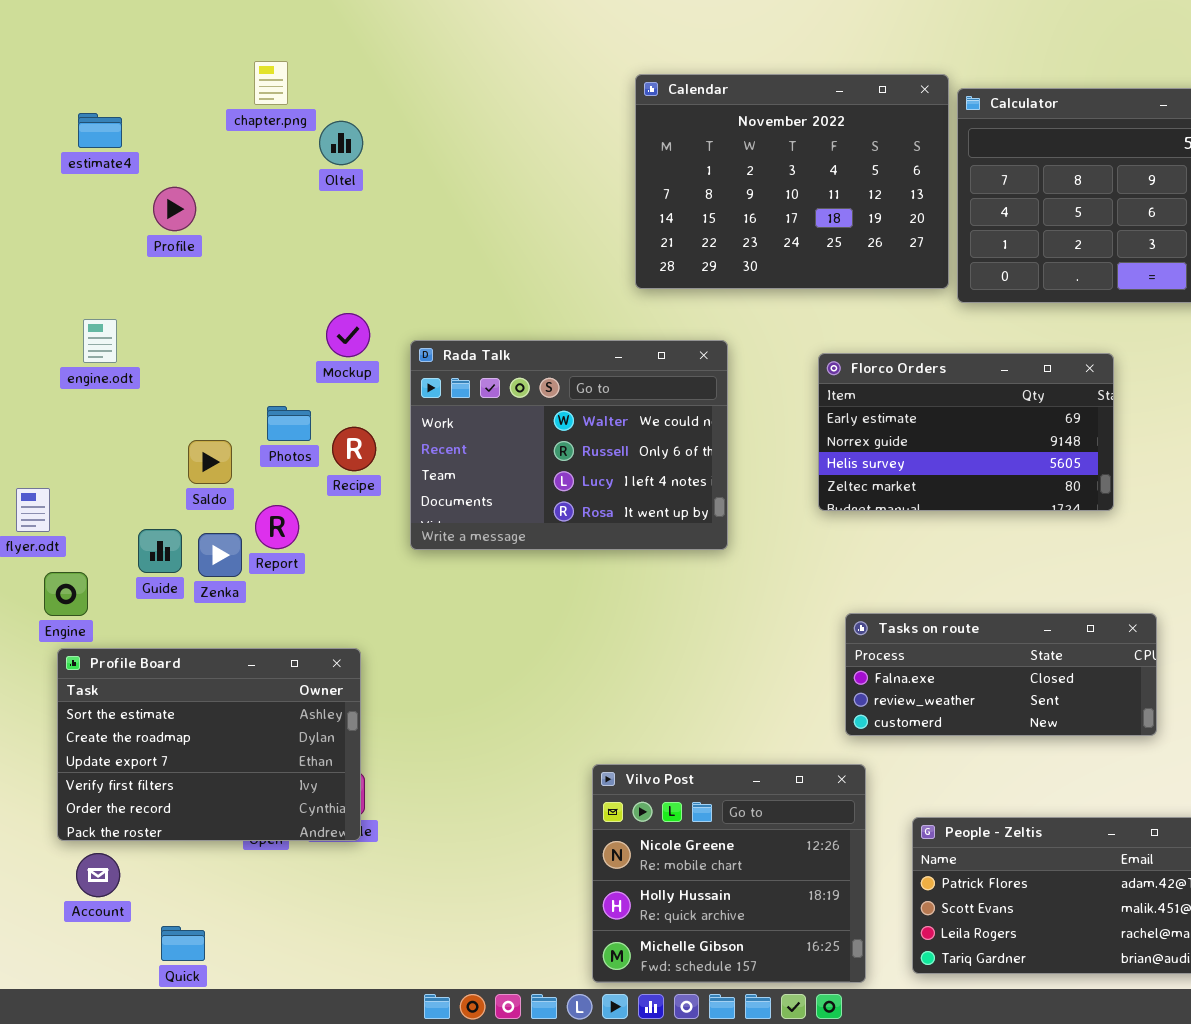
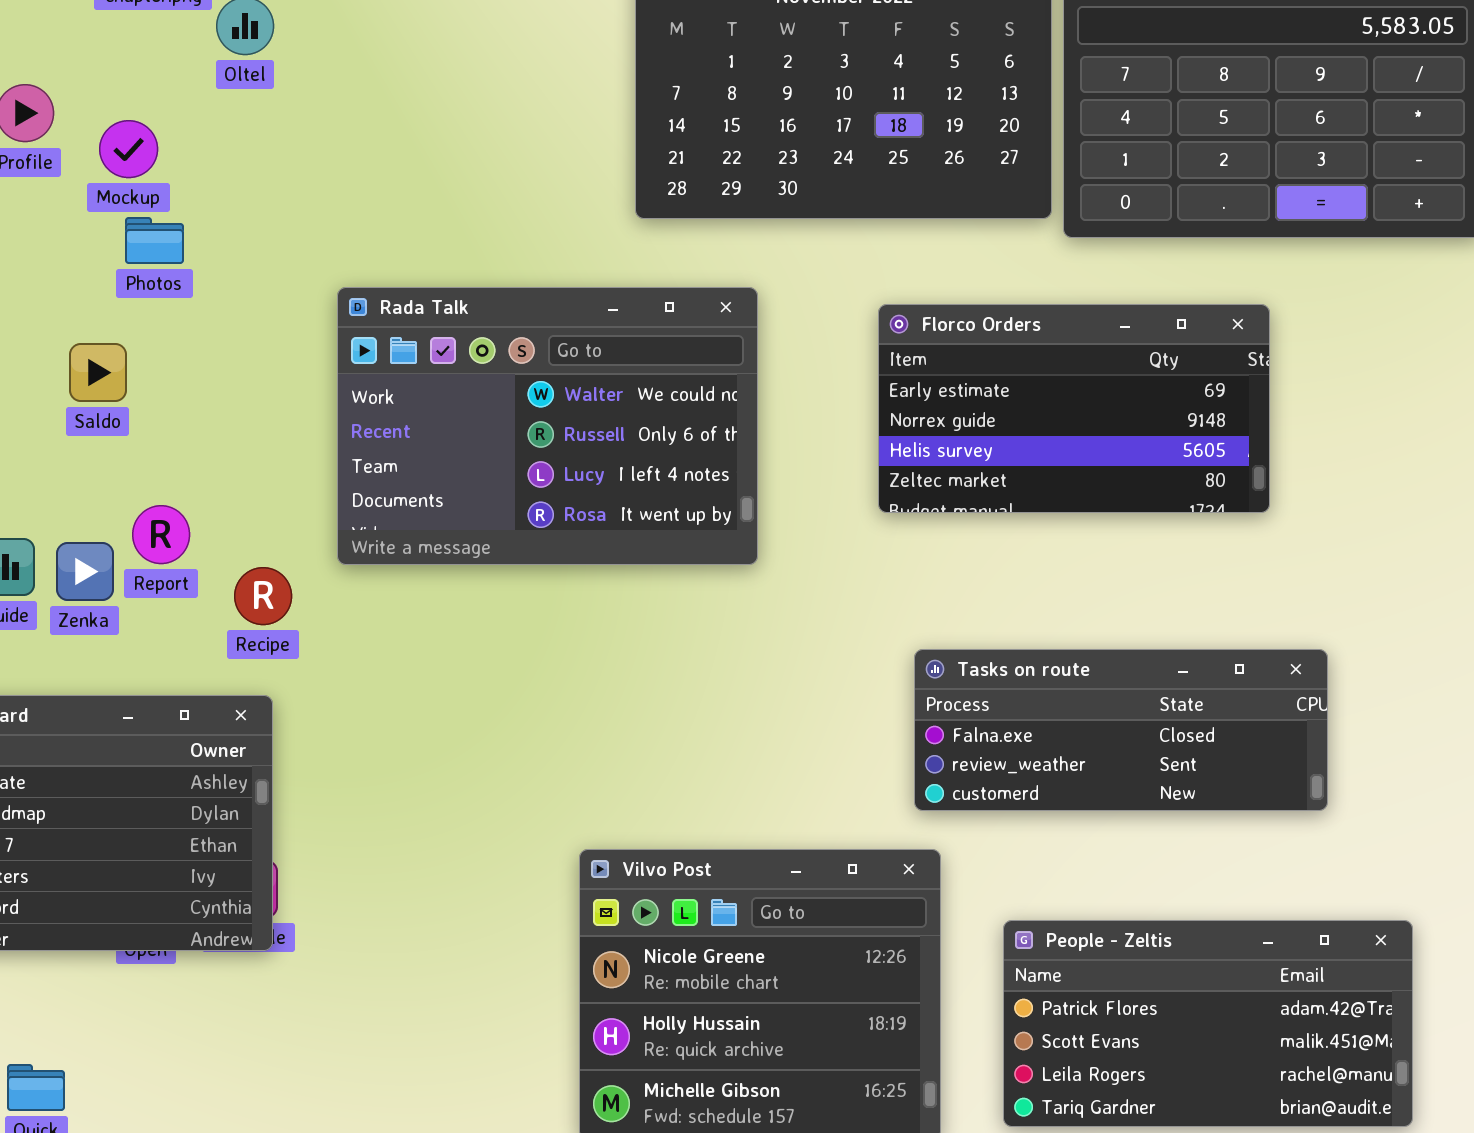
Mockup: [326,313,370,357] -> [99,120,158,178], moved
Photos: [267,406,311,441] -> [125,217,184,264], moved
Recipe: [332,427,376,471] -> [234,567,292,625], moved
Saldo: [188,440,232,484] -> [69,343,127,402], moved

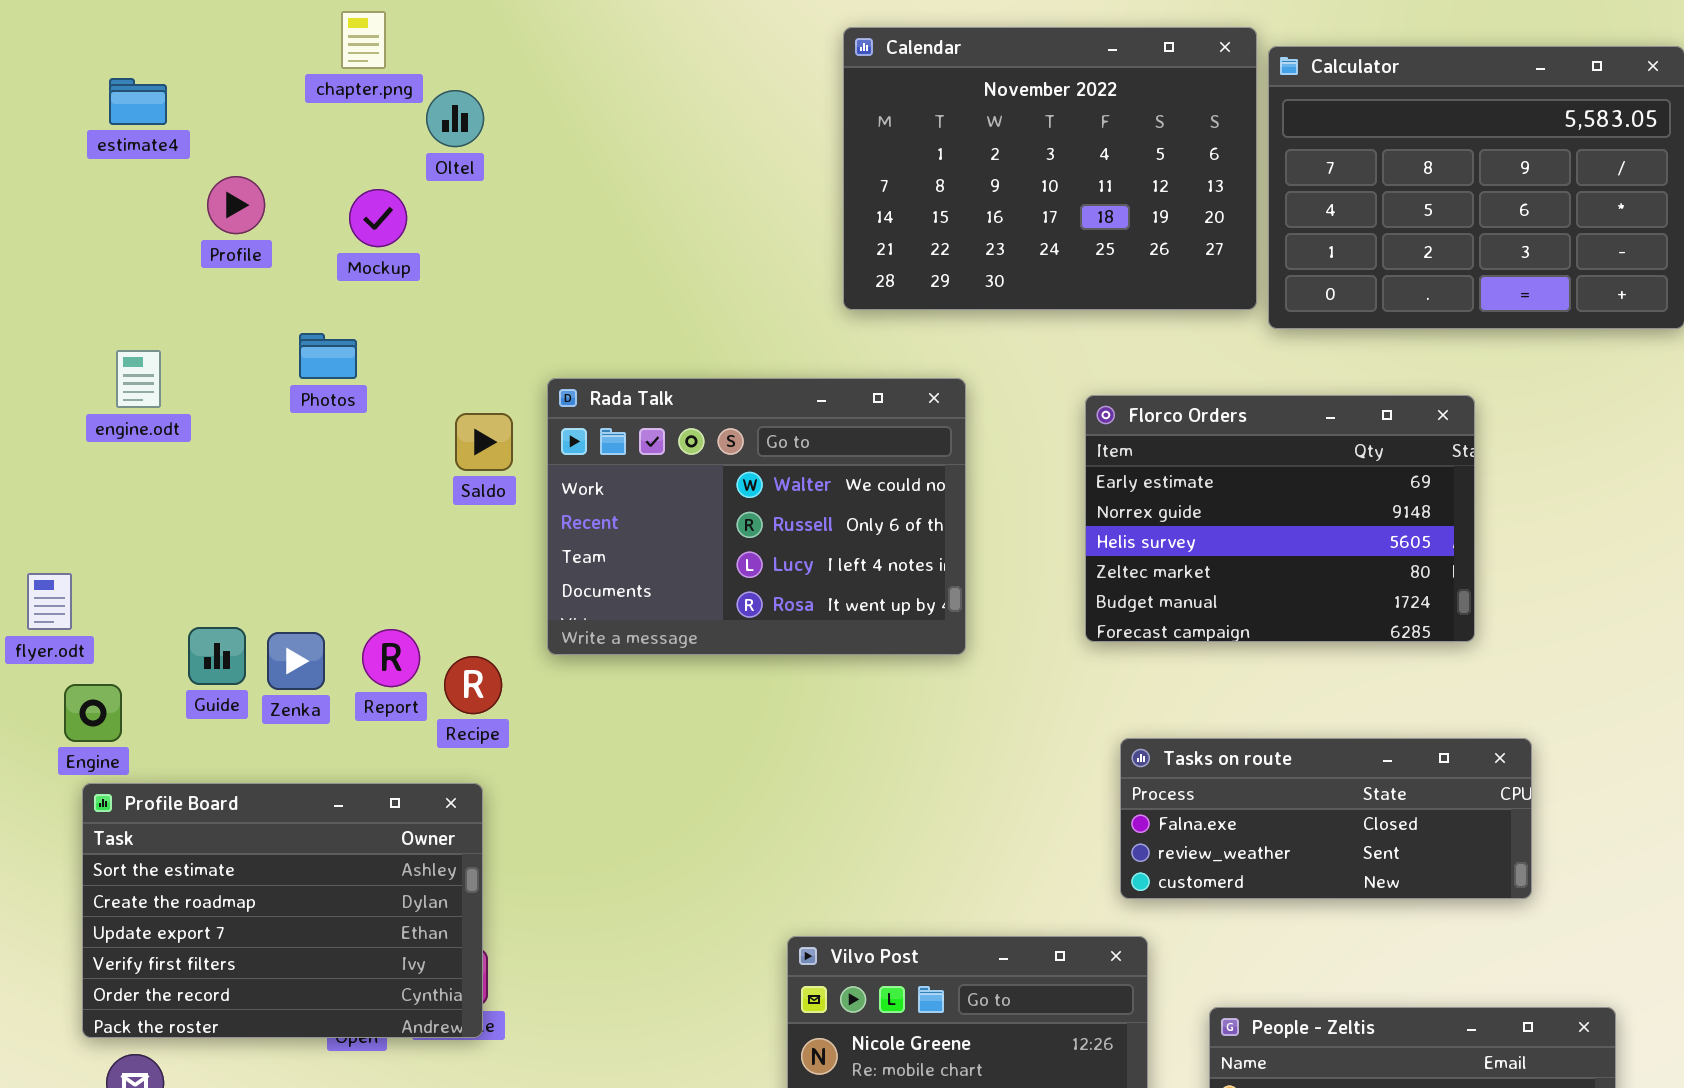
Mockup: [99,120,158,178] -> [349,189,407,247], moved
Photos: [125,217,184,264] -> [299,333,357,379], moved
Florco Orders: [878,304,1270,513] -> [1085,395,1475,642], resized
Saldo: [69,343,127,402] -> [455,413,513,471], moved
Report: [132,505,190,564] -> [362,629,420,687], moved

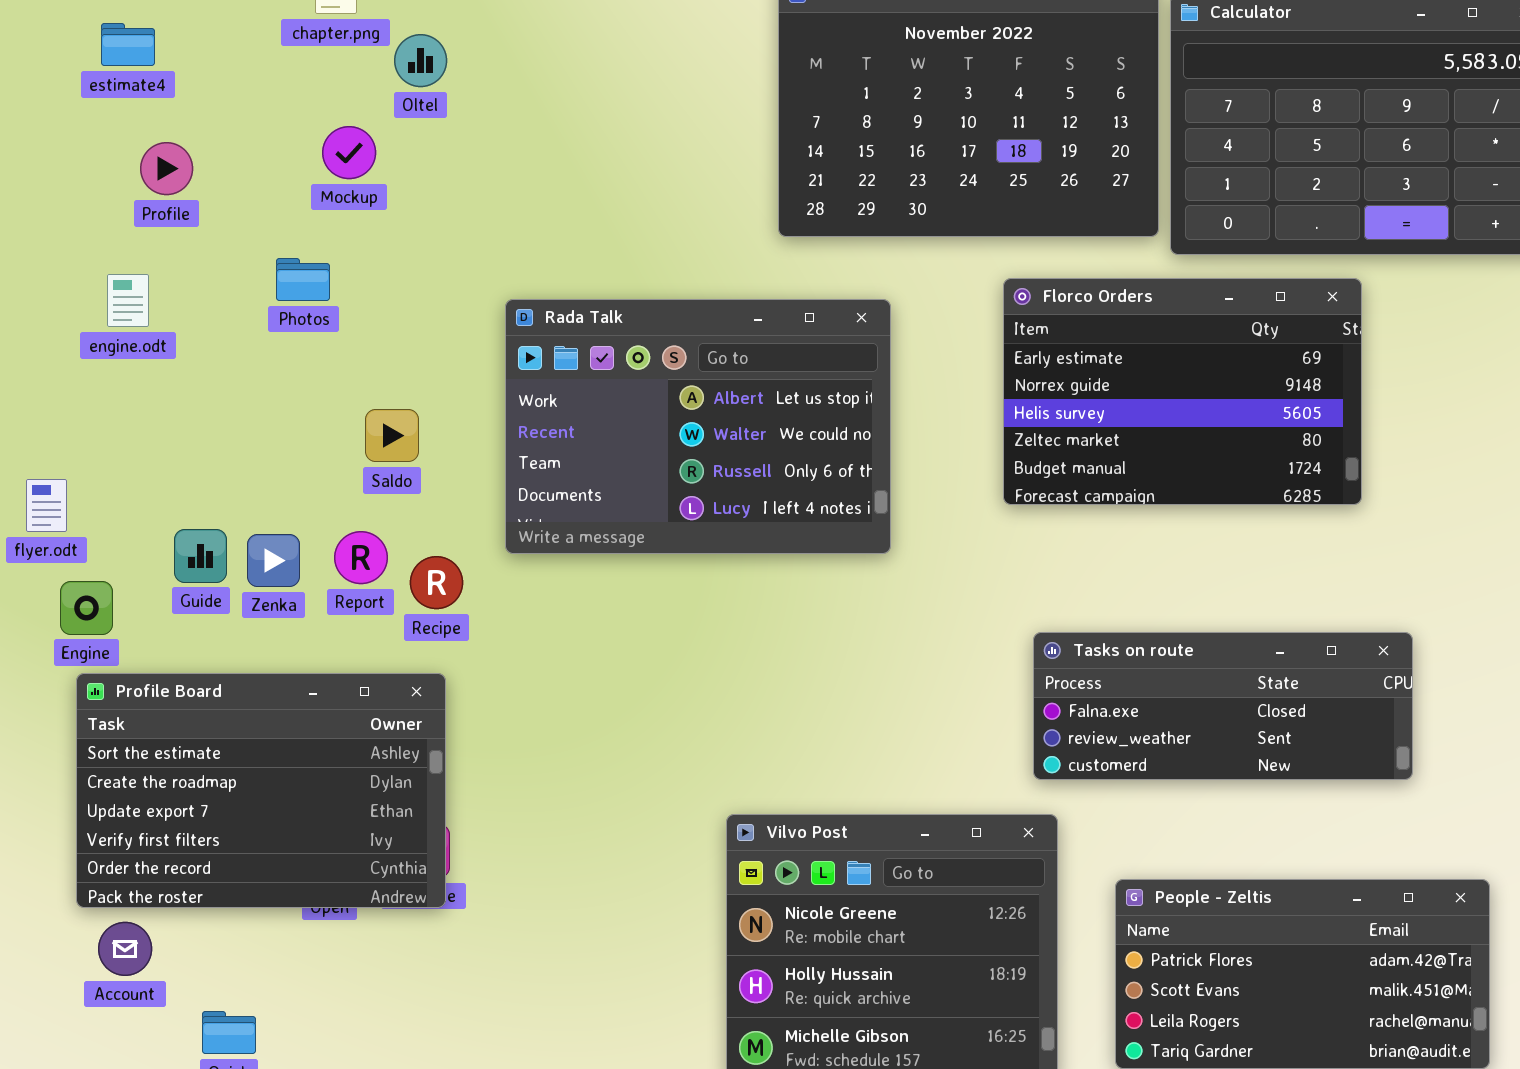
Profile: [207,176,265,234] -> [140,142,193,195], moved
Rada Talk: [547,378,966,655] -> [505,299,891,554], scrolled up 1 row
Florco Orders: [1085,395,1475,642] -> [1003,278,1362,505], moved
Saldo: [455,413,513,471] -> [365,409,419,462], moved

